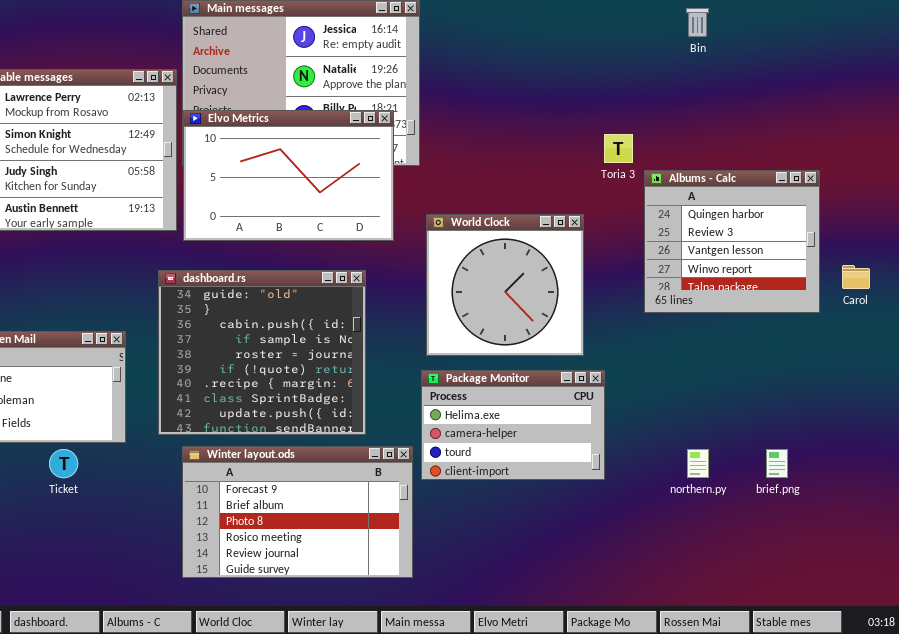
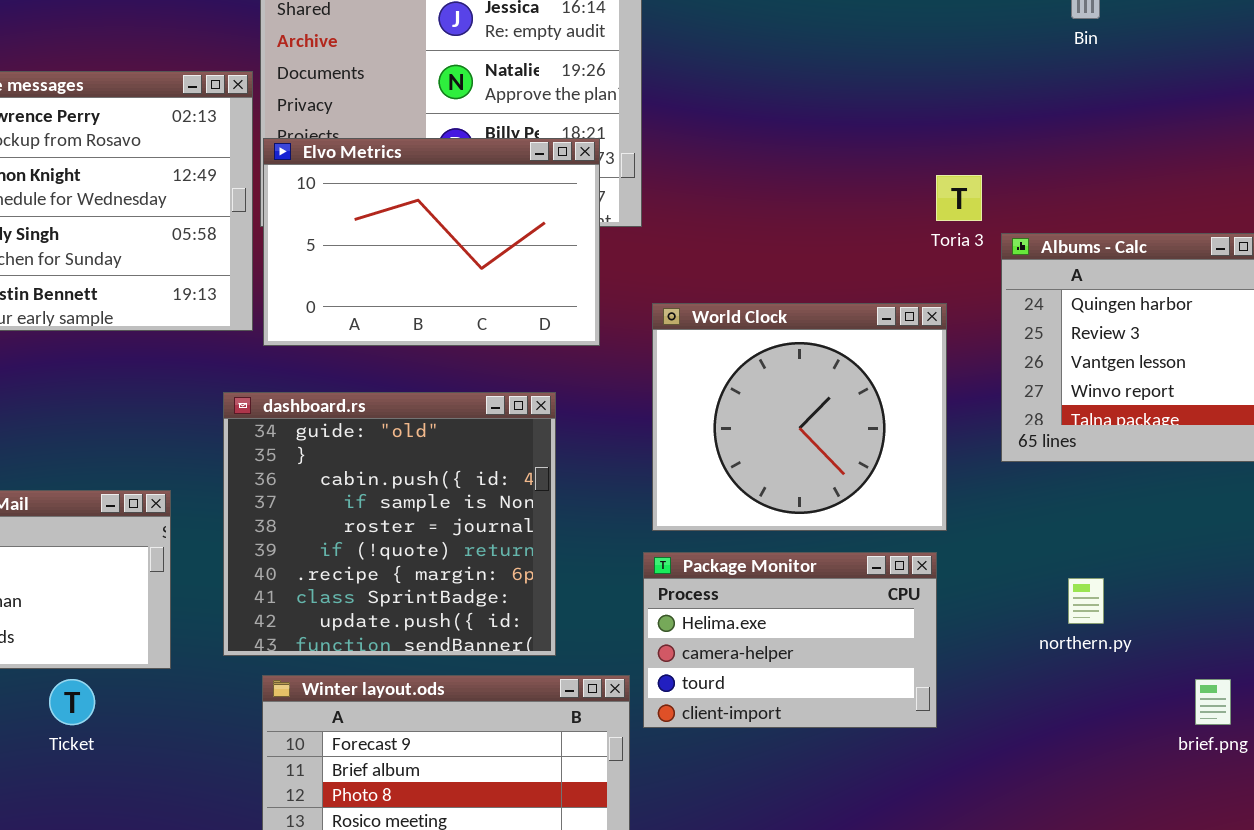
World Clock: [426,214,584,356] -> [652,303,947,531], resized
northern.py: [687,449,709,478] -> [1068,578,1104,624], moved

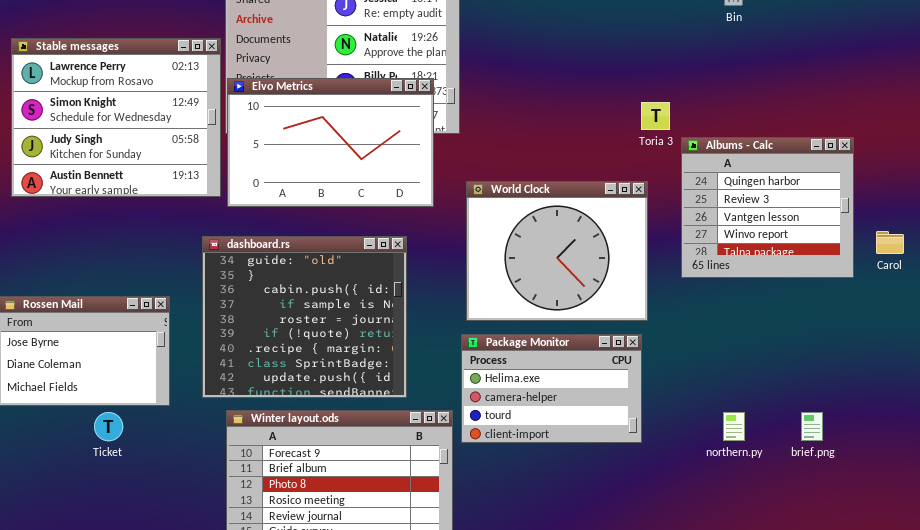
northern.py: [1068,578,1104,624] -> [723,412,745,441], moved

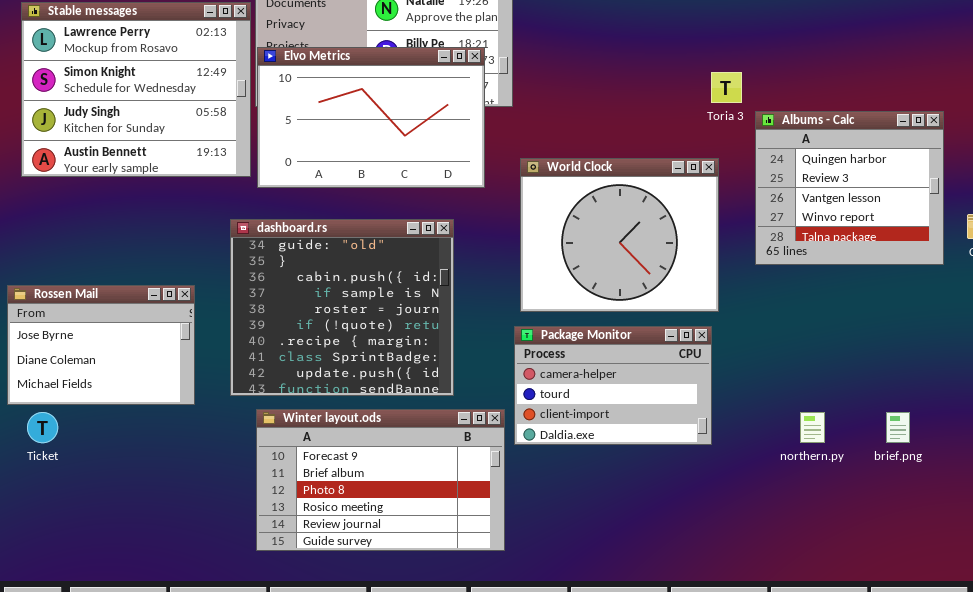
Package Monitor: [461,334,642,443] -> [514,326,712,445], scrolled down 1 row
Ticket: [94,412,123,441] -> [27,412,58,443], moved

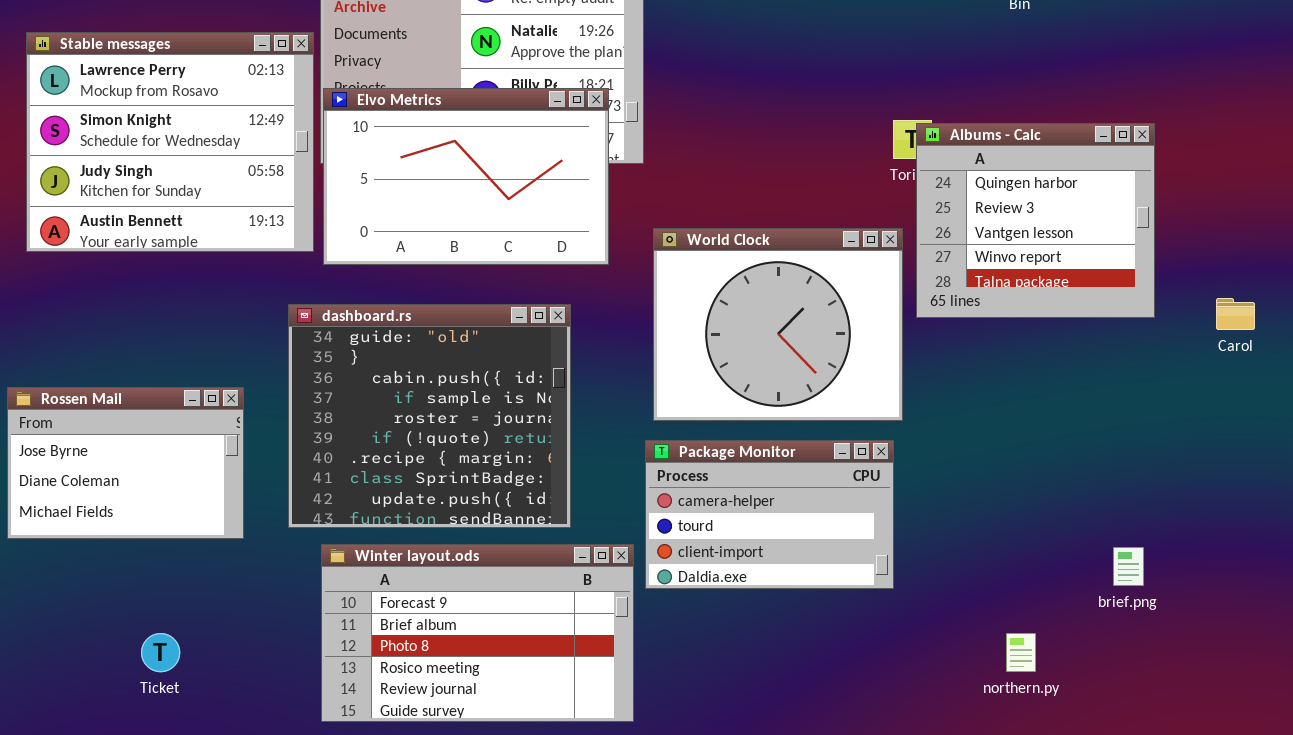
Albums - Calc: [755,111,944,265] -> [916,123,1155,318], moved
Ticket: [27,412,58,443] -> [141,633,180,672], moved
northern.py: [800,412,825,443] -> [1006,633,1036,672], moved

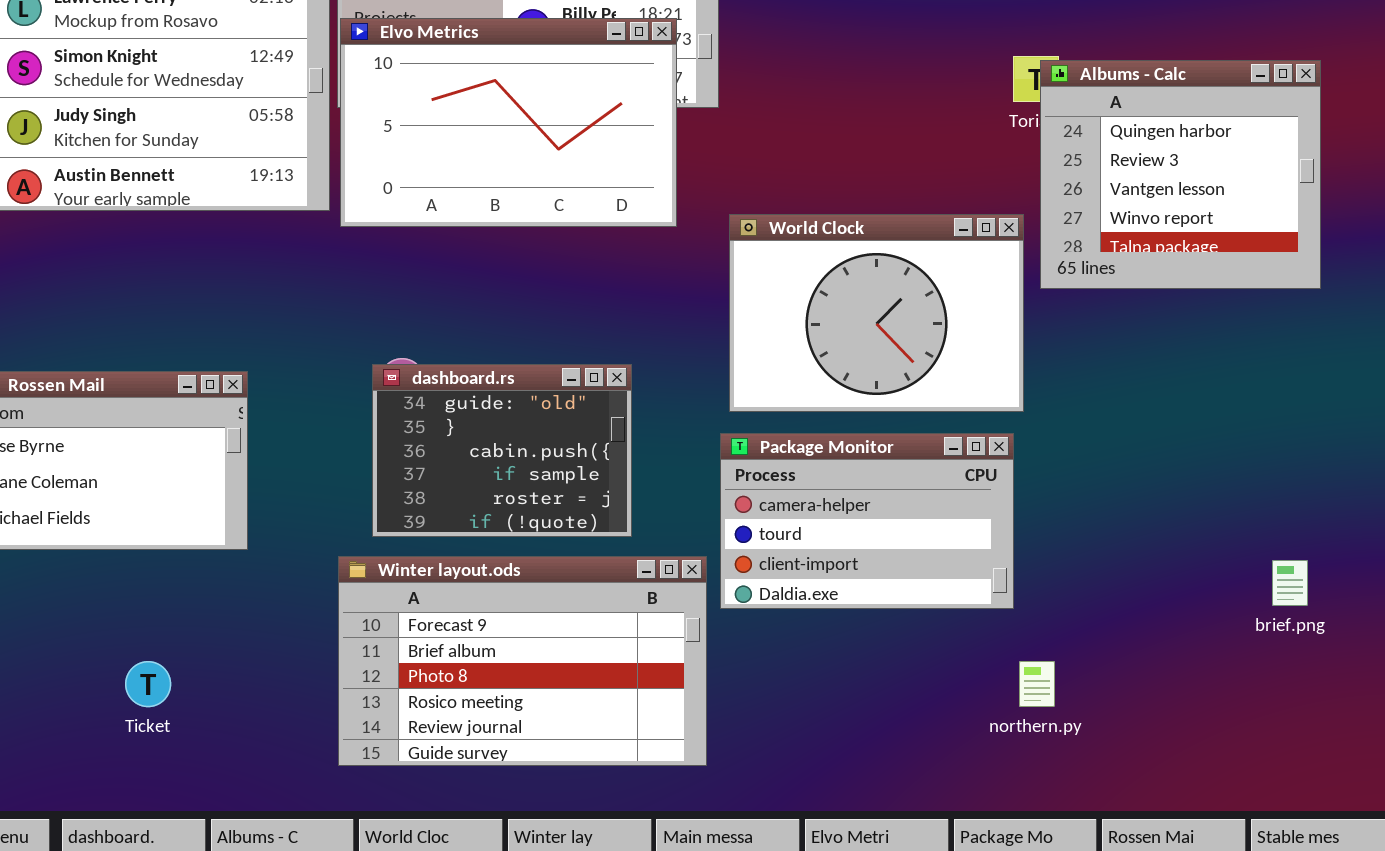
World Clock: [653,228,903,421] -> [729,214,1024,412], resized
dashboard.rs: [288,304,571,528] -> [372,364,632,537], resized
northern.py: [1006,633,1036,672] -> [1019,661,1055,707], moved

